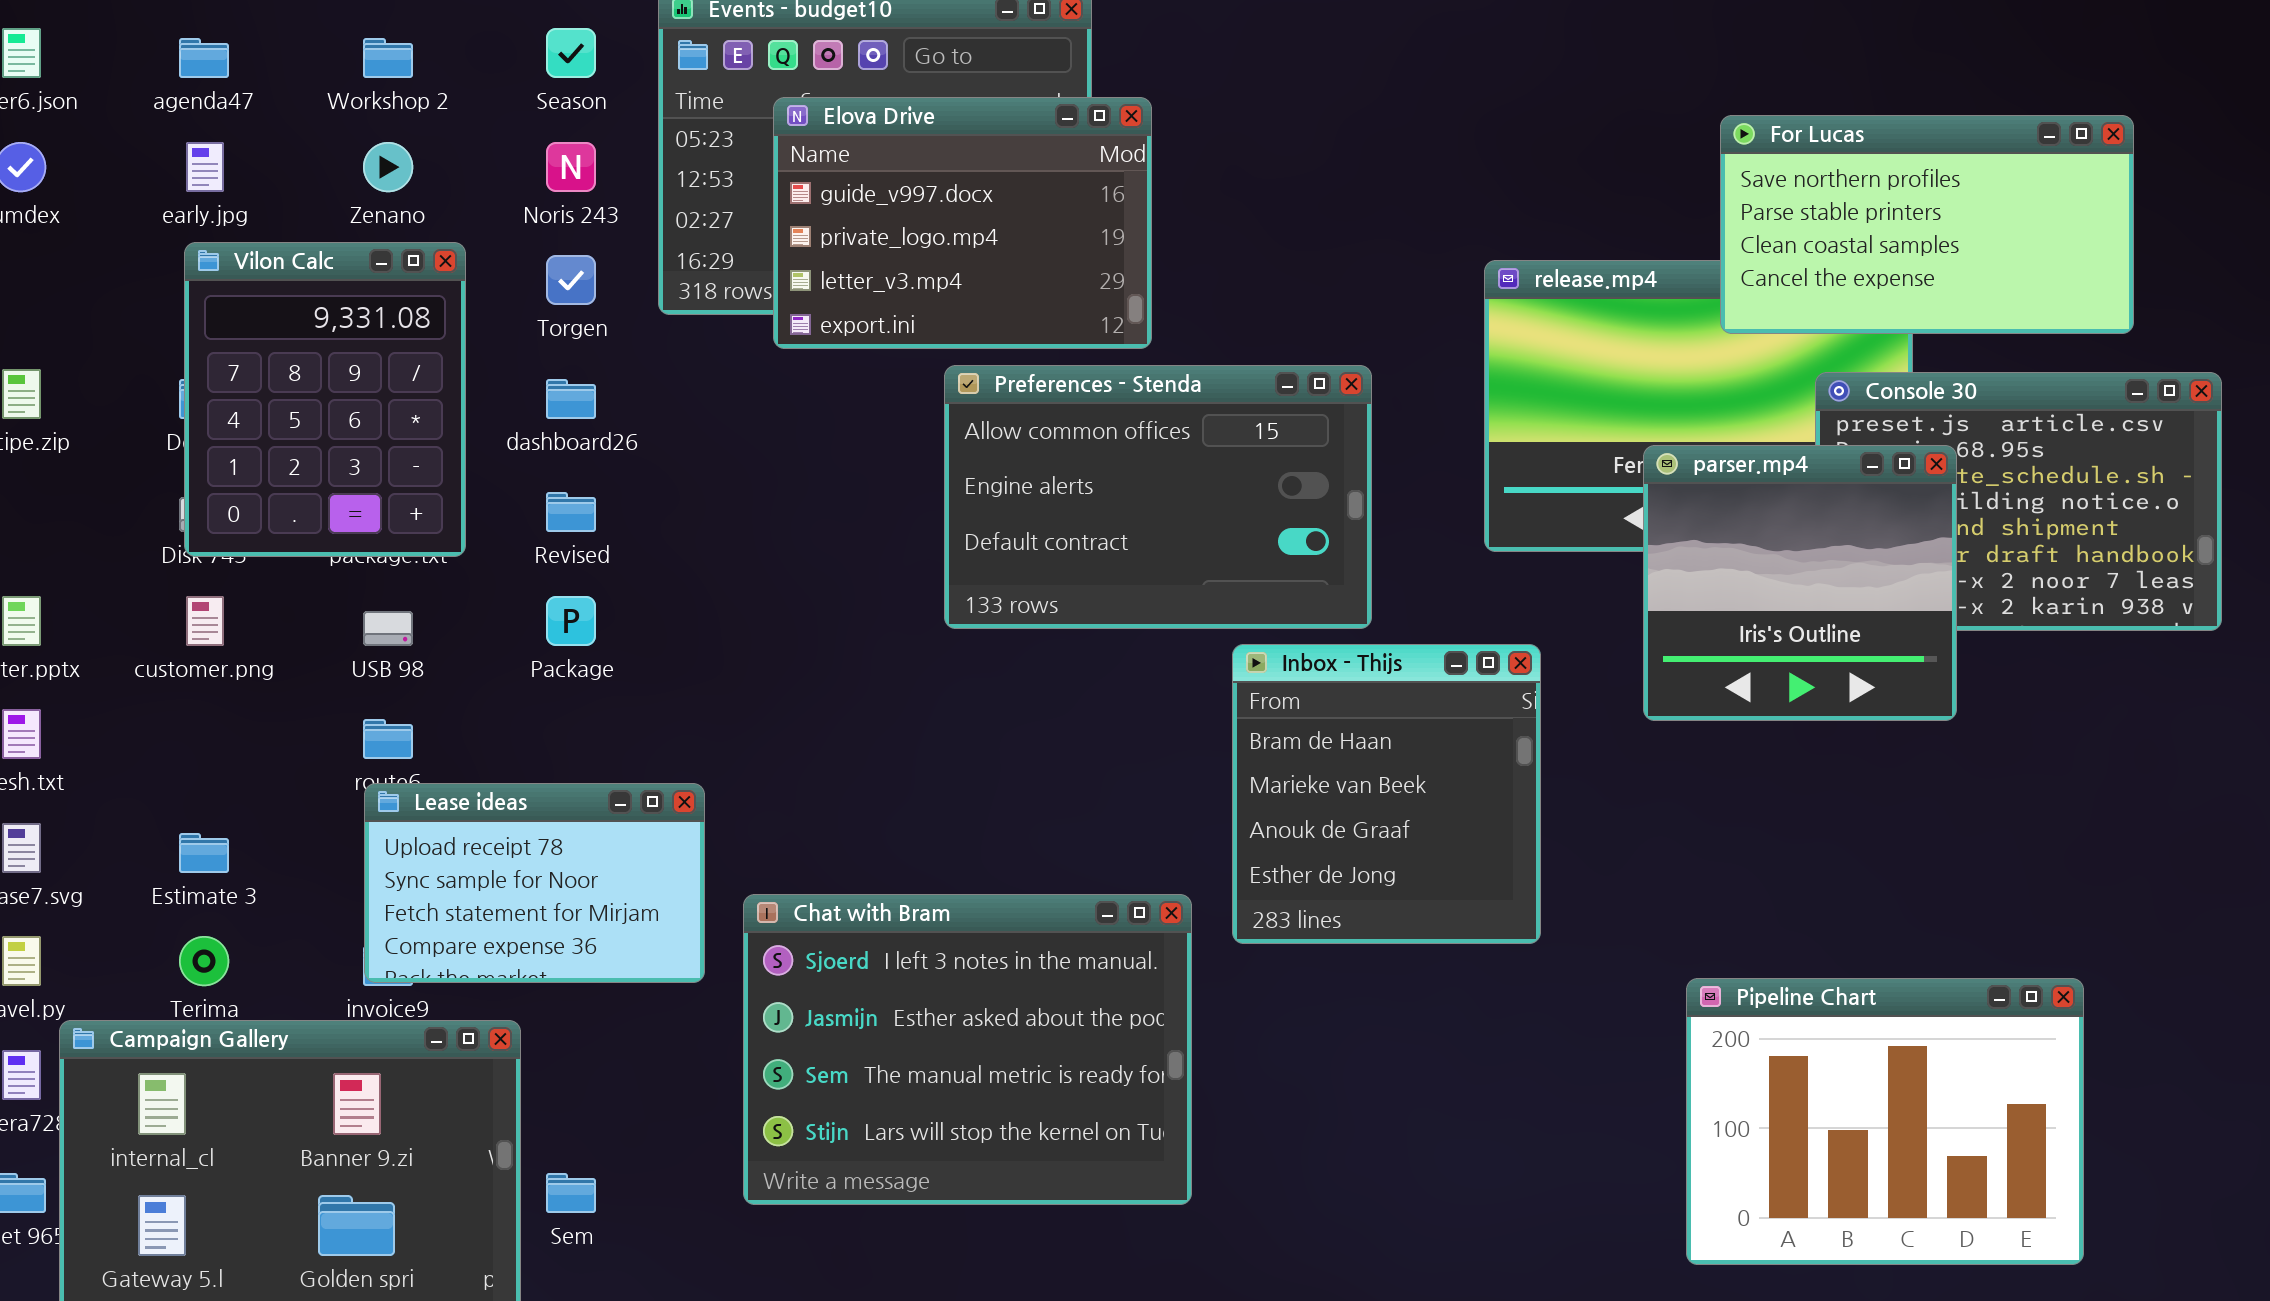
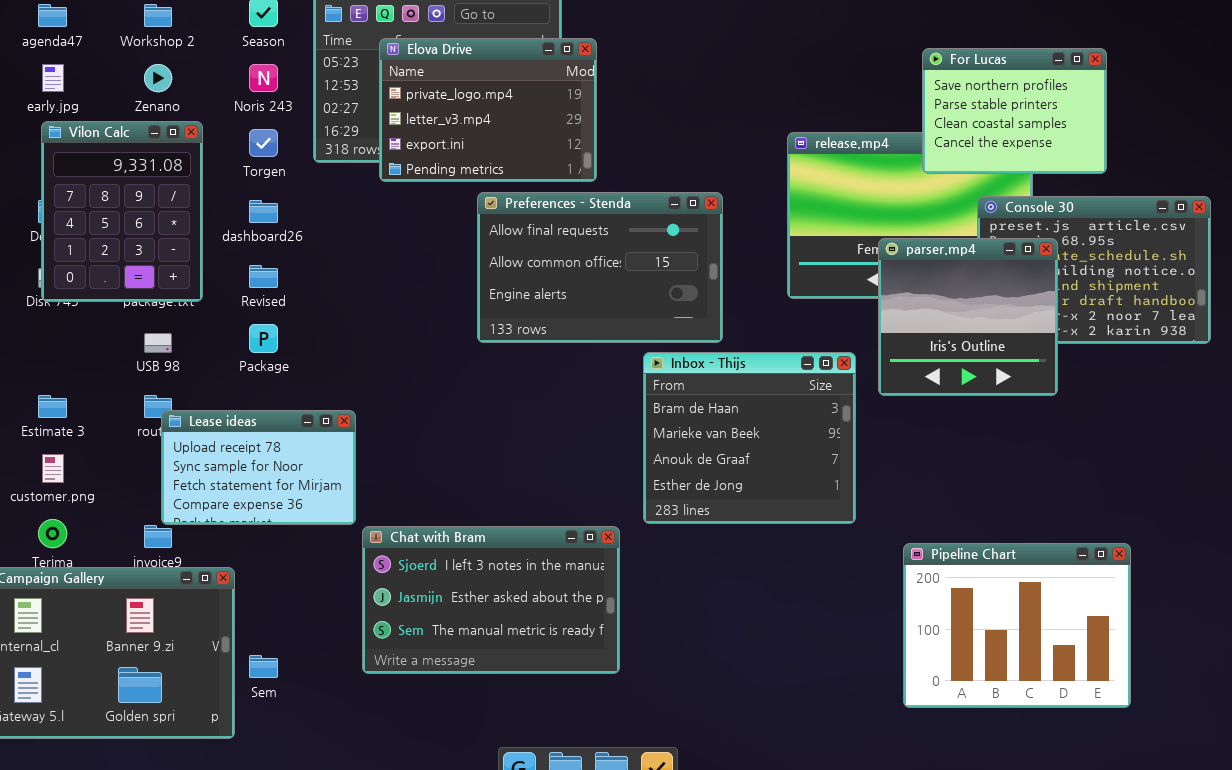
Elova Drive: [773,97,1152,349] -> [379,38,597,182], scrolled down 1 row
For Lucas: [1720,115,2134,334] -> [922,48,1107,174], resized
Preferences - Stenda: [944,365,1372,629] -> [477,192,723,343], scrolled up 1 row
customer.png: [186,596,224,646] -> [42,454,64,483], moved
Inbox - Thijs: [1232,644,1541,944] -> [643,352,856,524], resized
Lease ideas: [364,783,705,983] -> [161,410,356,525], moved
Estimate 3: [179,833,229,873] -> [38,395,67,418], moved
Chat with Bram: [743,894,1192,1205] -> [362,526,620,674], resized

